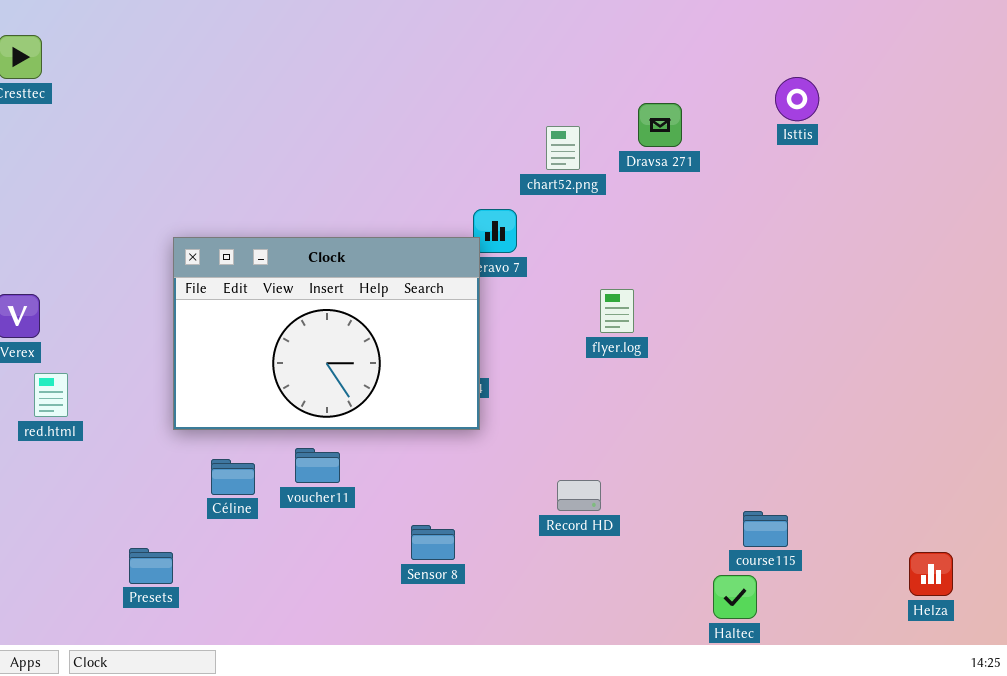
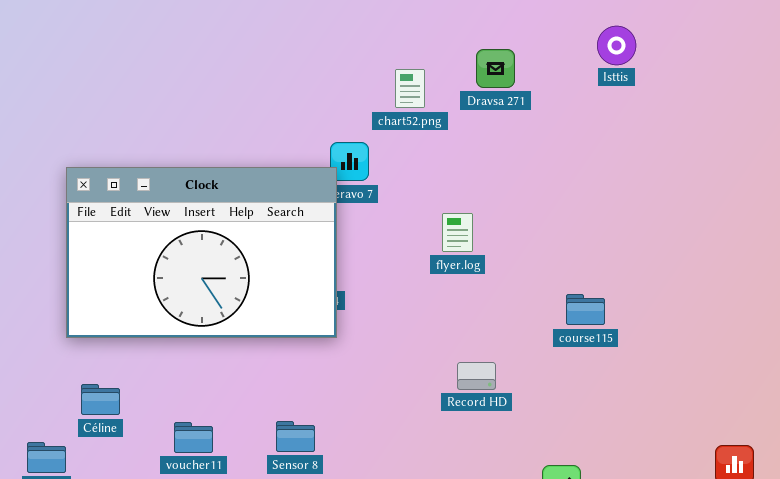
voucher11: [295,448,340,483] -> [174,422,213,453], moved
Céline: [211,459,255,495] -> [81,384,120,415], moved
Record HD: [557,480,601,511] -> [457,362,496,390], moved
course115: [743,511,788,547] -> [566,294,605,325], moved

